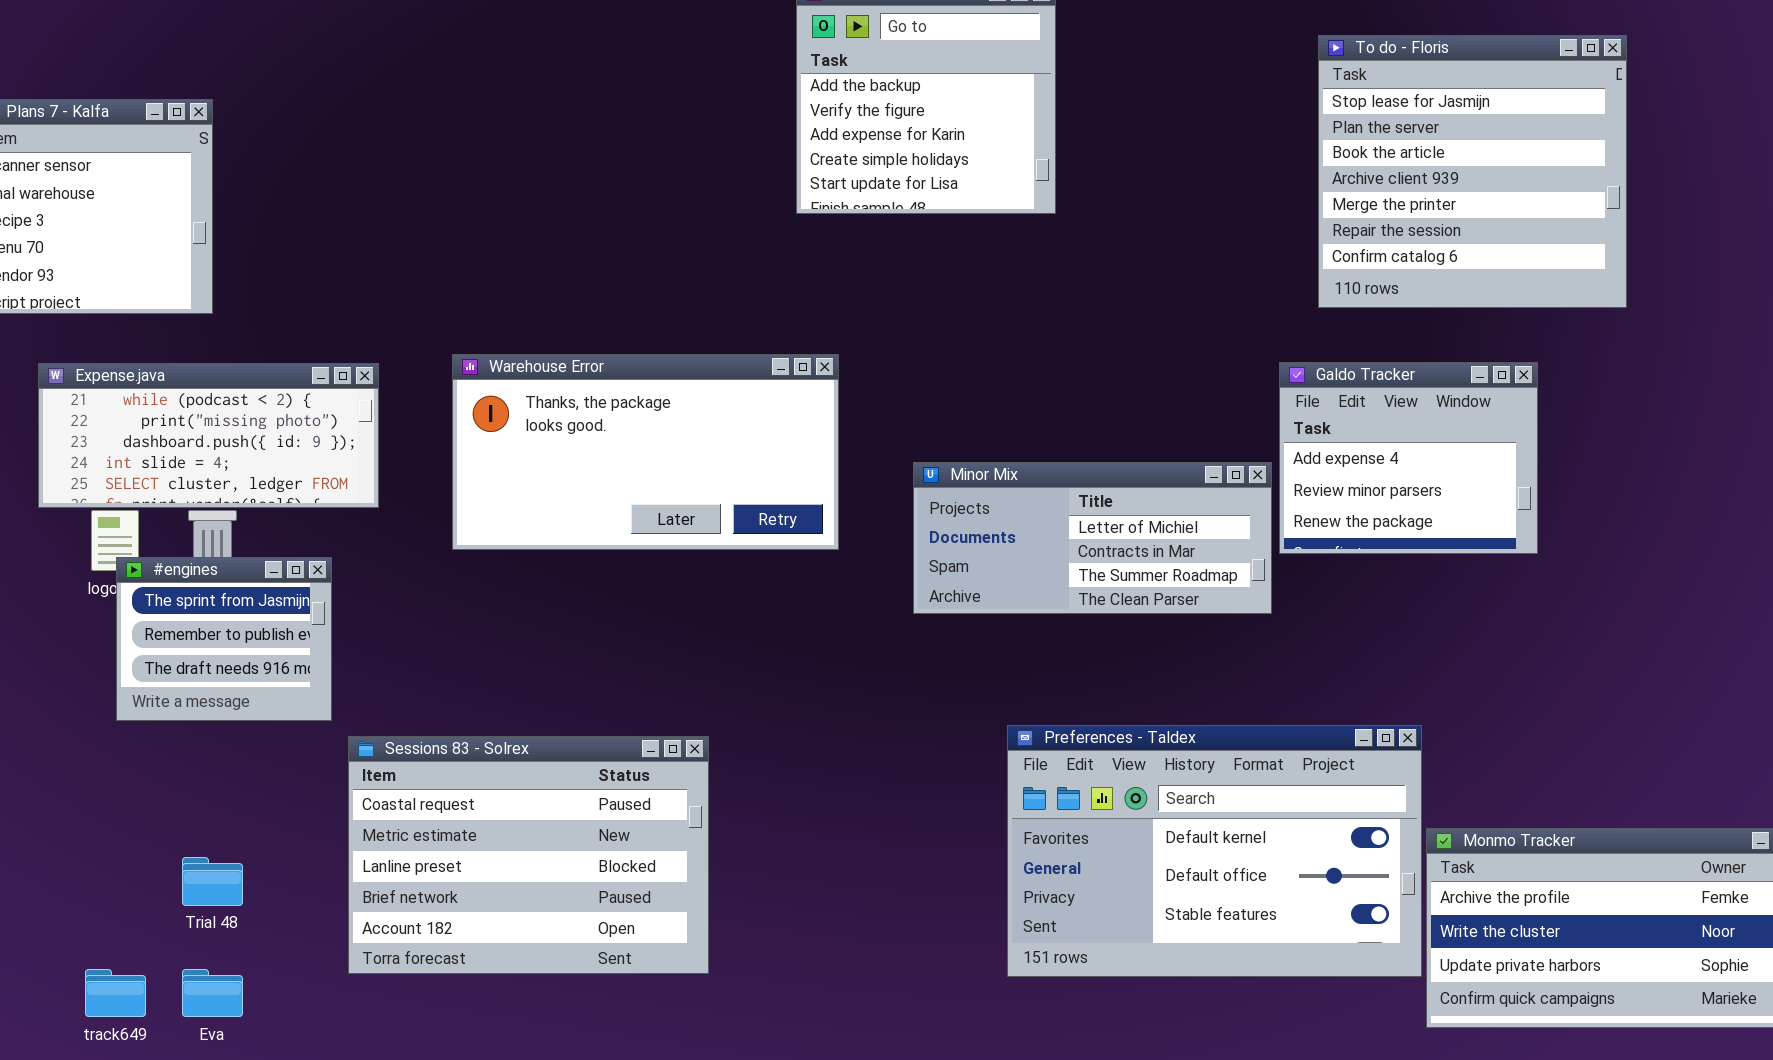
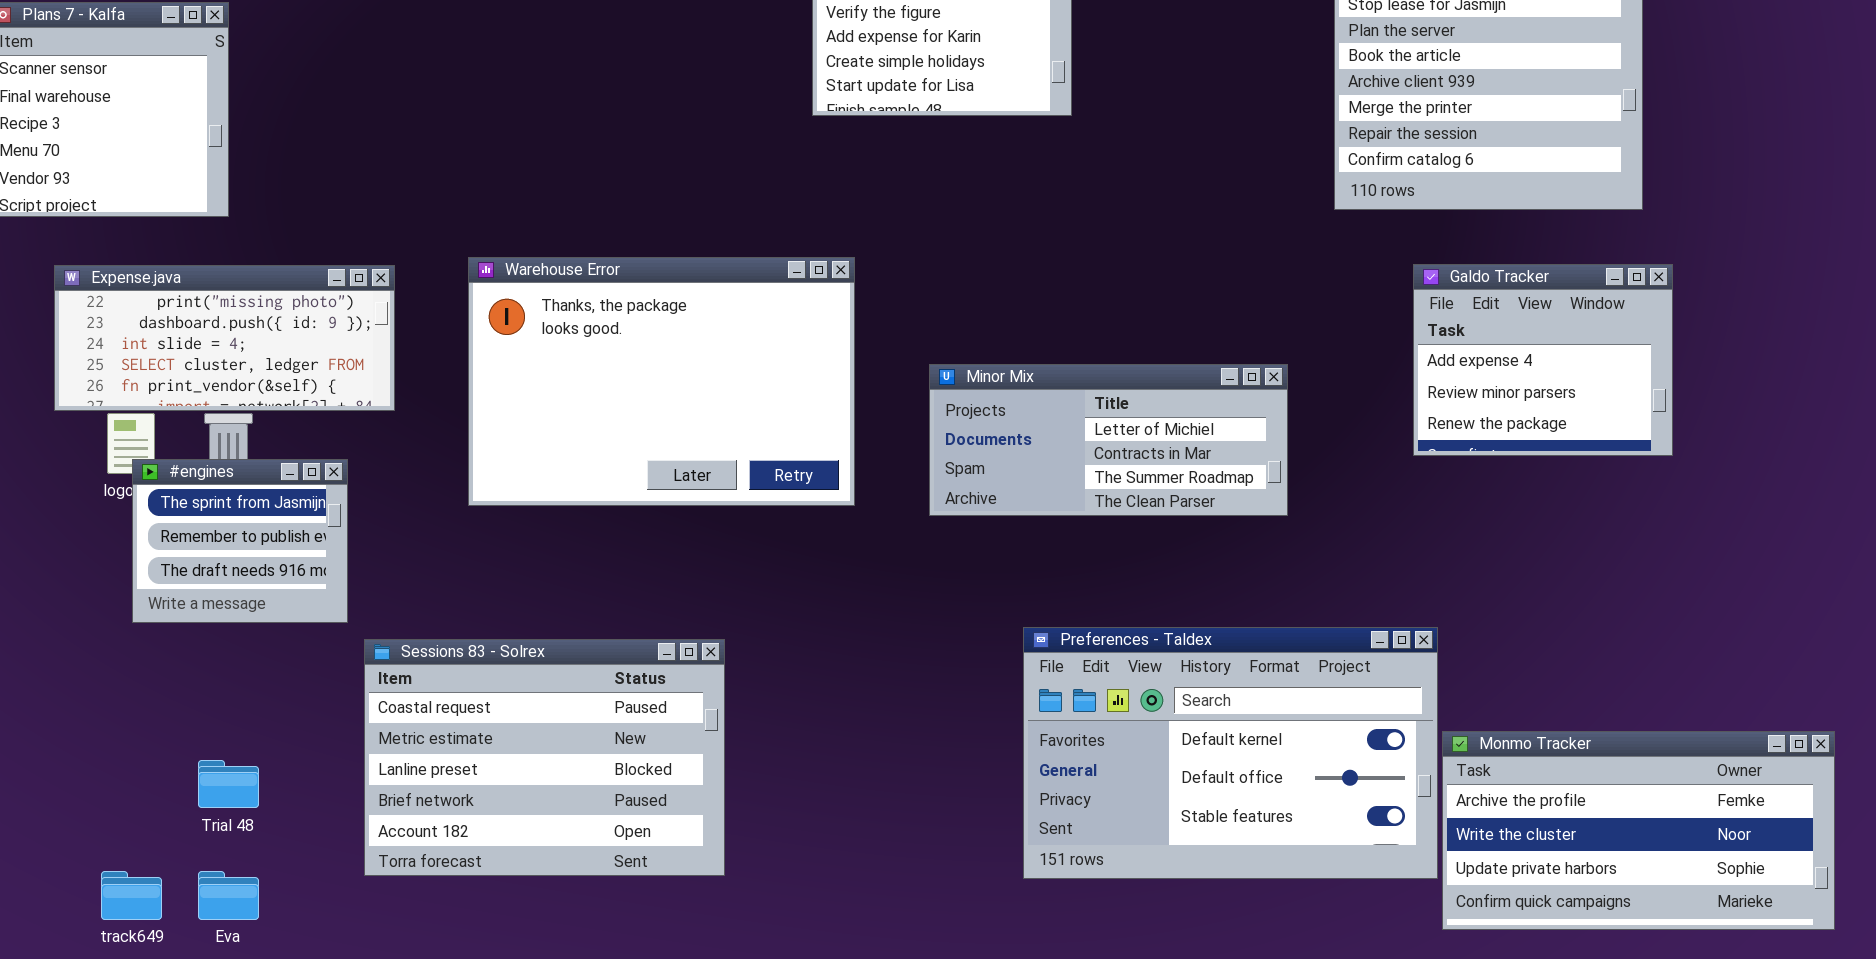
Warehouse Error: [452,354,839,550] -> [468,257,855,506], resized
Galdo Tracker: [1279,362,1538,554] -> [1413,264,1673,456], moved
Expense.java: [38,363,379,508] -> [54,265,395,411], scrolled down 1 row

